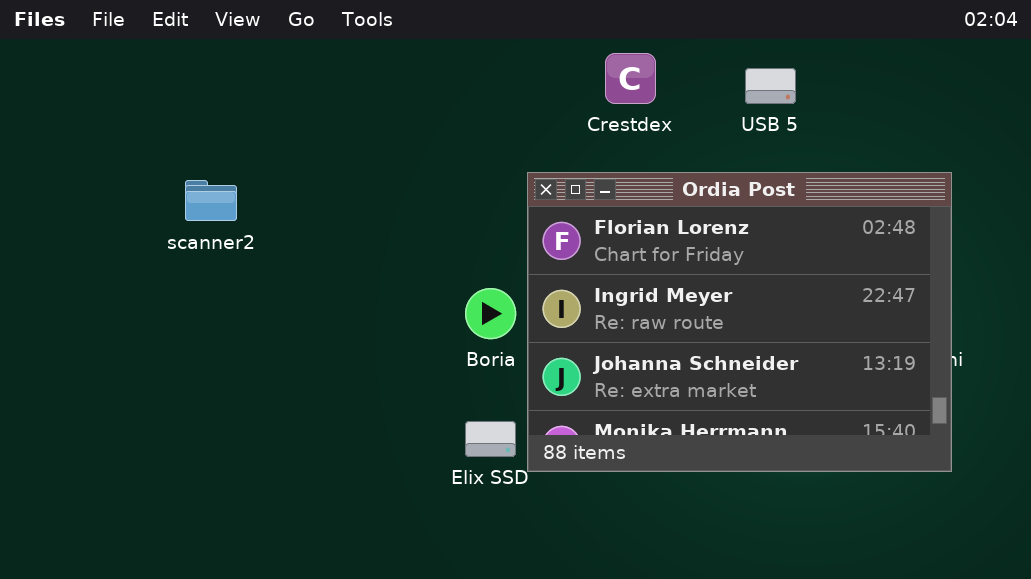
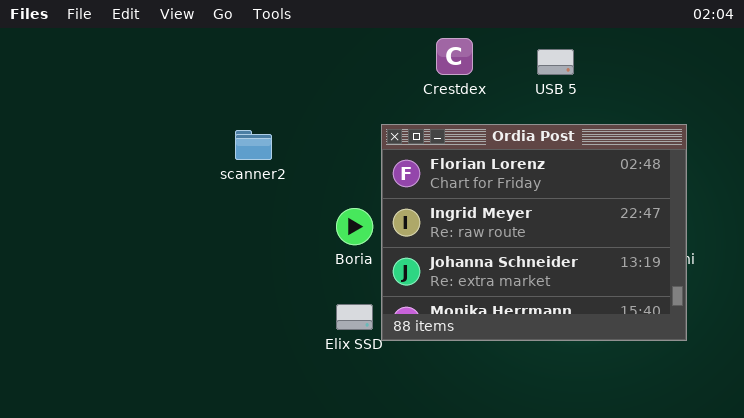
scanner2: [185,180,237,221] -> [235,130,272,160], moved

